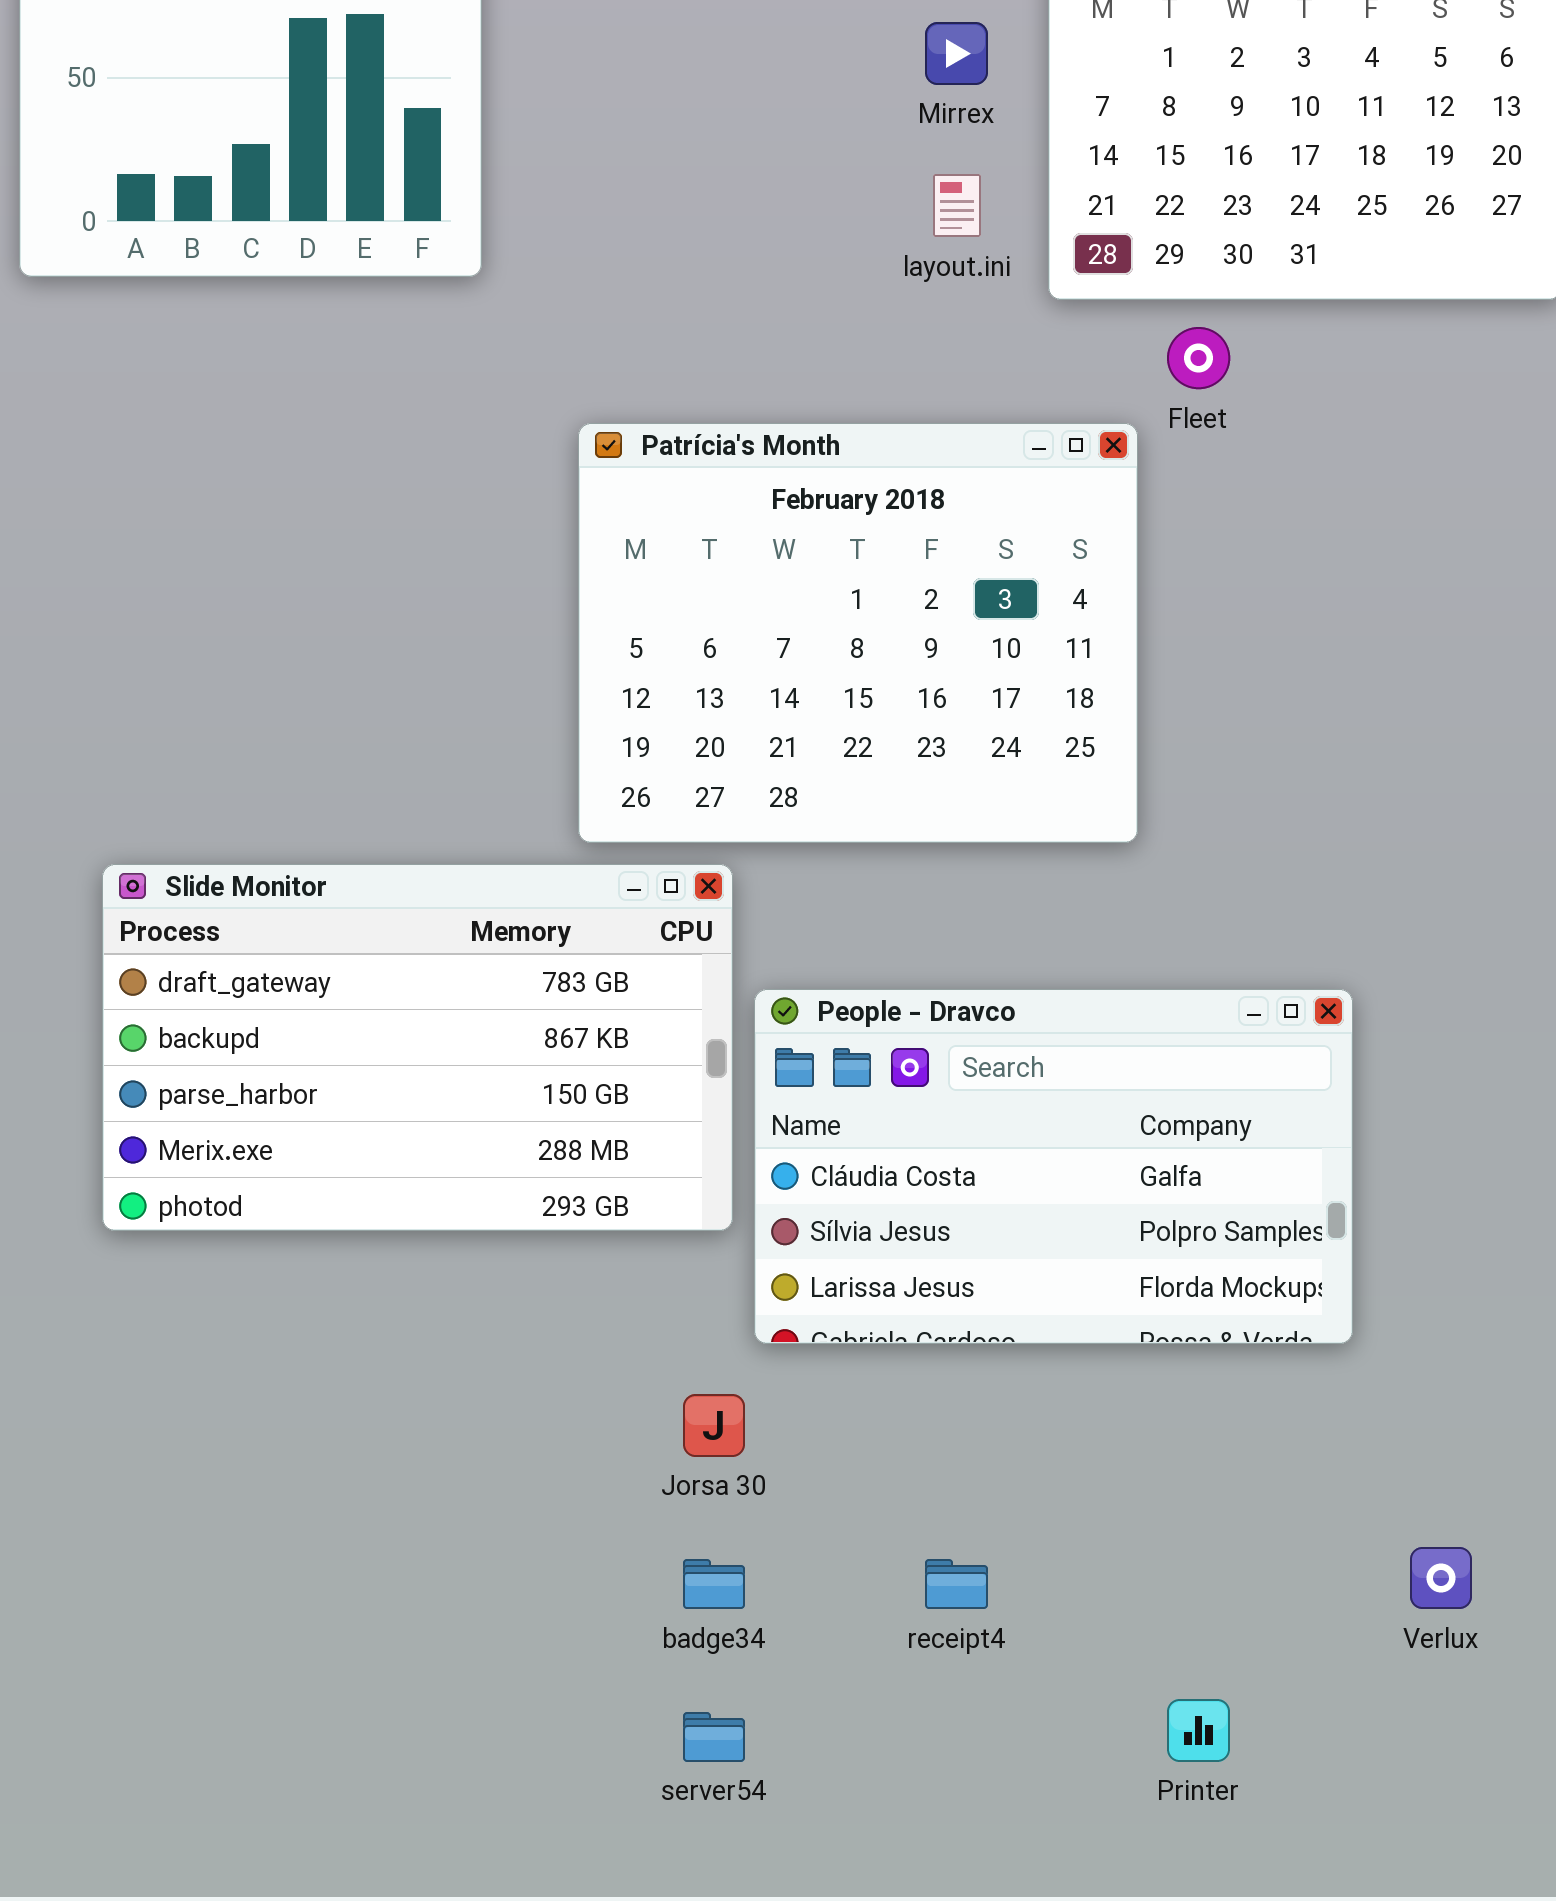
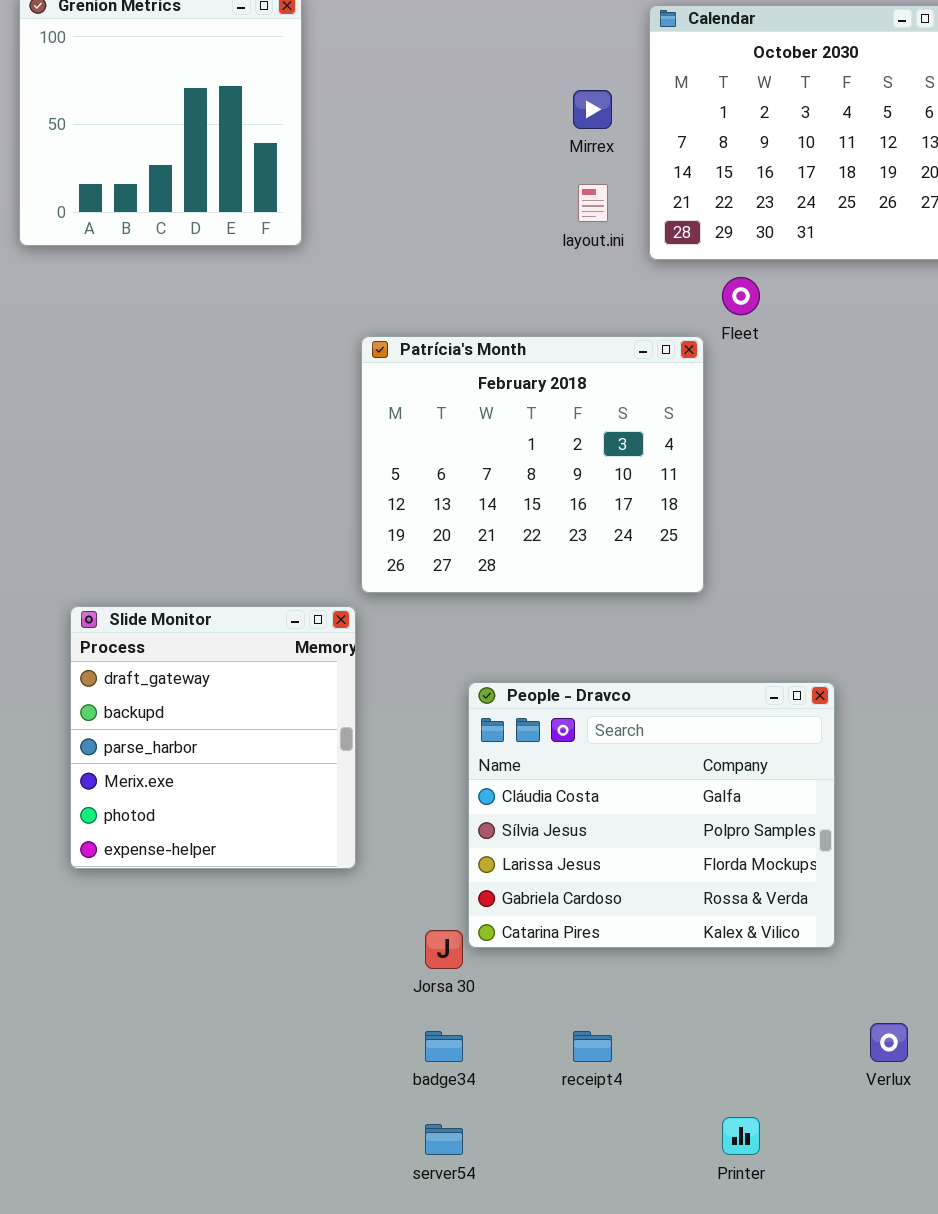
Slide Monitor: [102,864,733,1231] -> [70,606,356,869], resized
People - Dravco: [754,989,1353,1344] -> [468,682,835,948], resized

